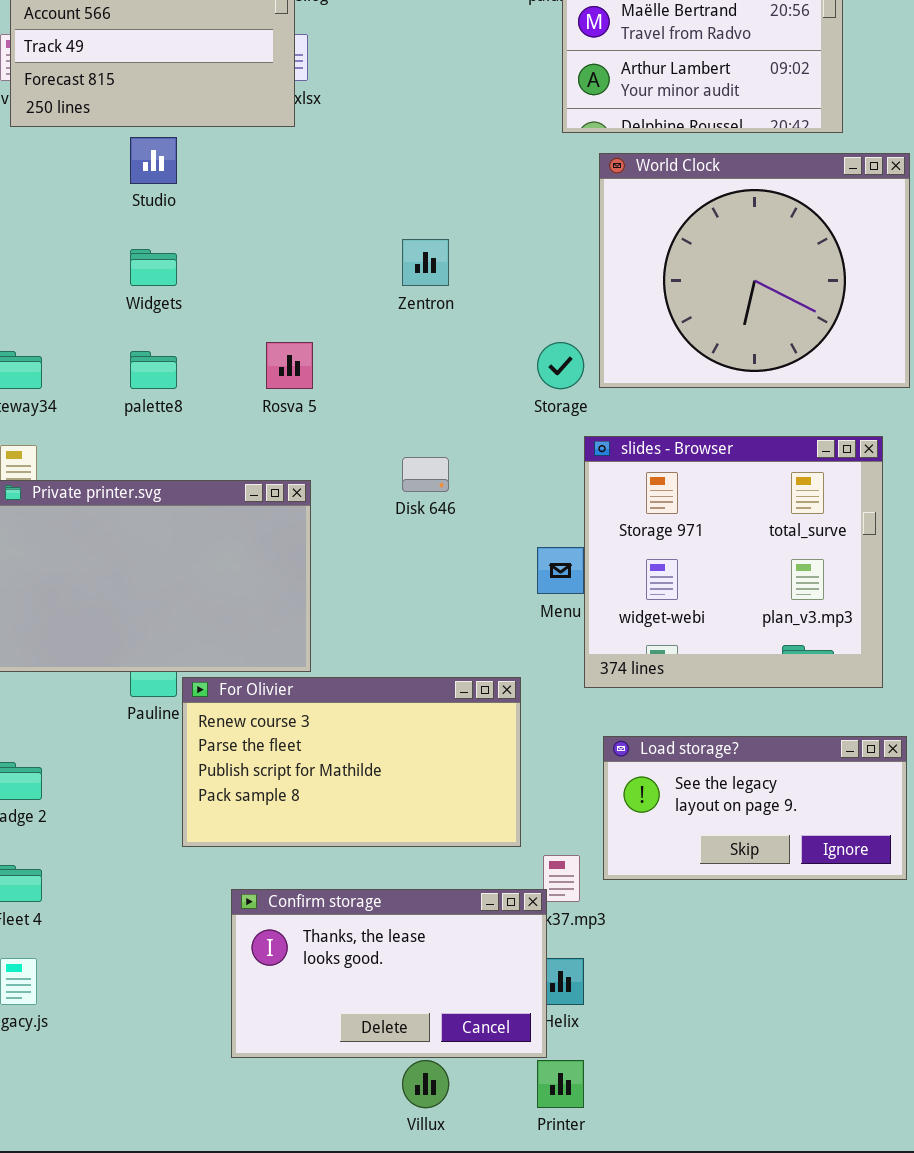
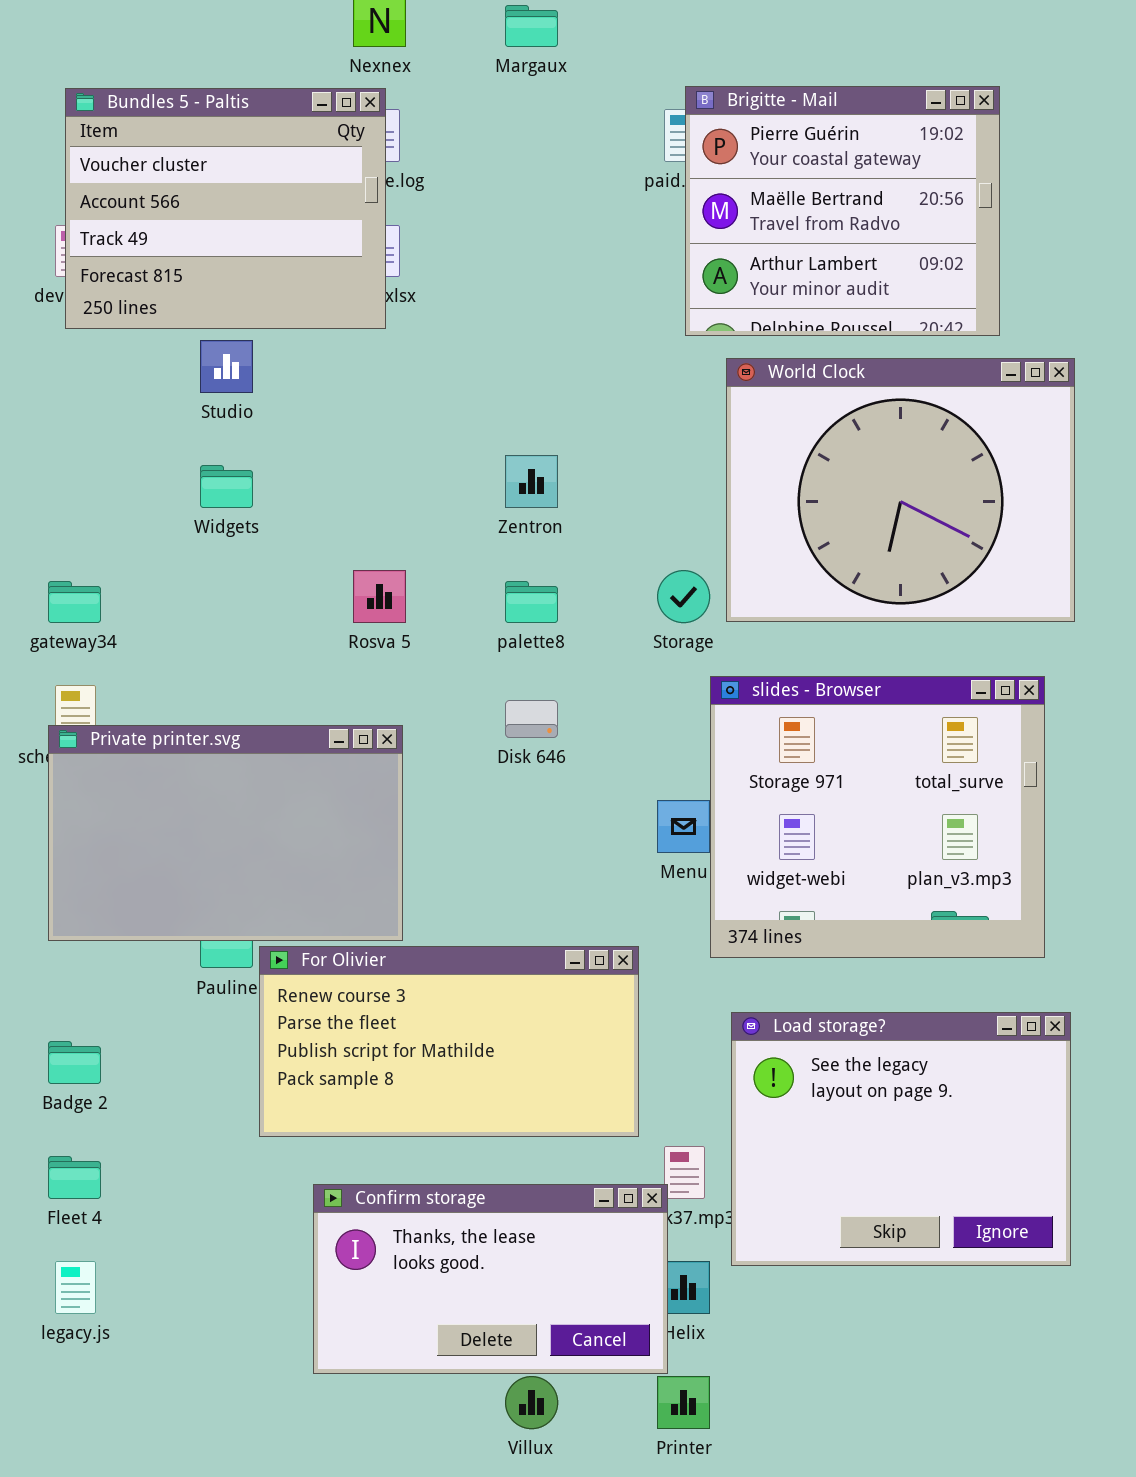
palette8: [130,351,177,389] -> [505,581,558,623], moved
Load storage?: [603,736,907,880] -> [731,1012,1071,1266], resized

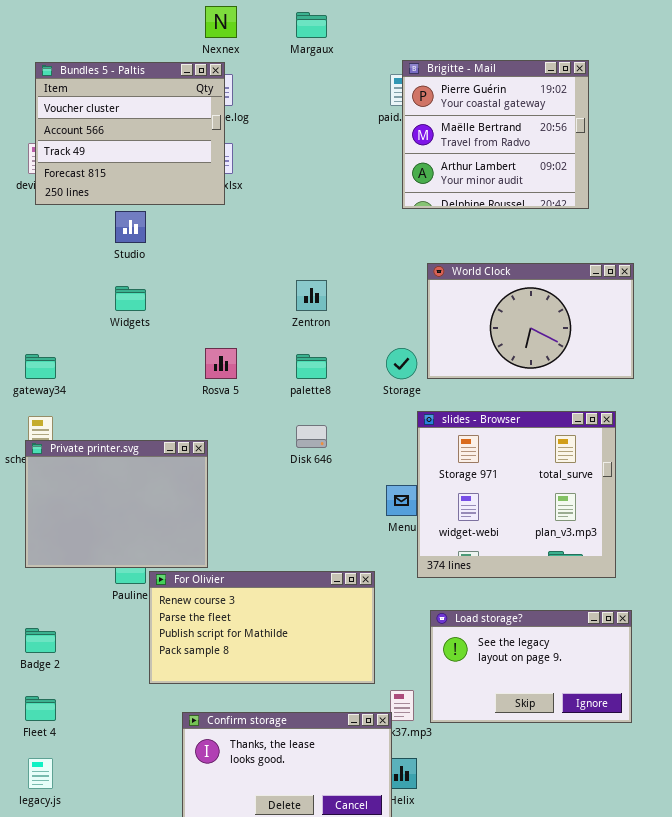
World Clock: [726,358,1075,622] -> [427,263,634,379], resized
Private printer.svg: [48,725,403,941] -> [25,440,208,568], resized
Load storage?: [731,1012,1071,1266] -> [430,610,632,723], resized

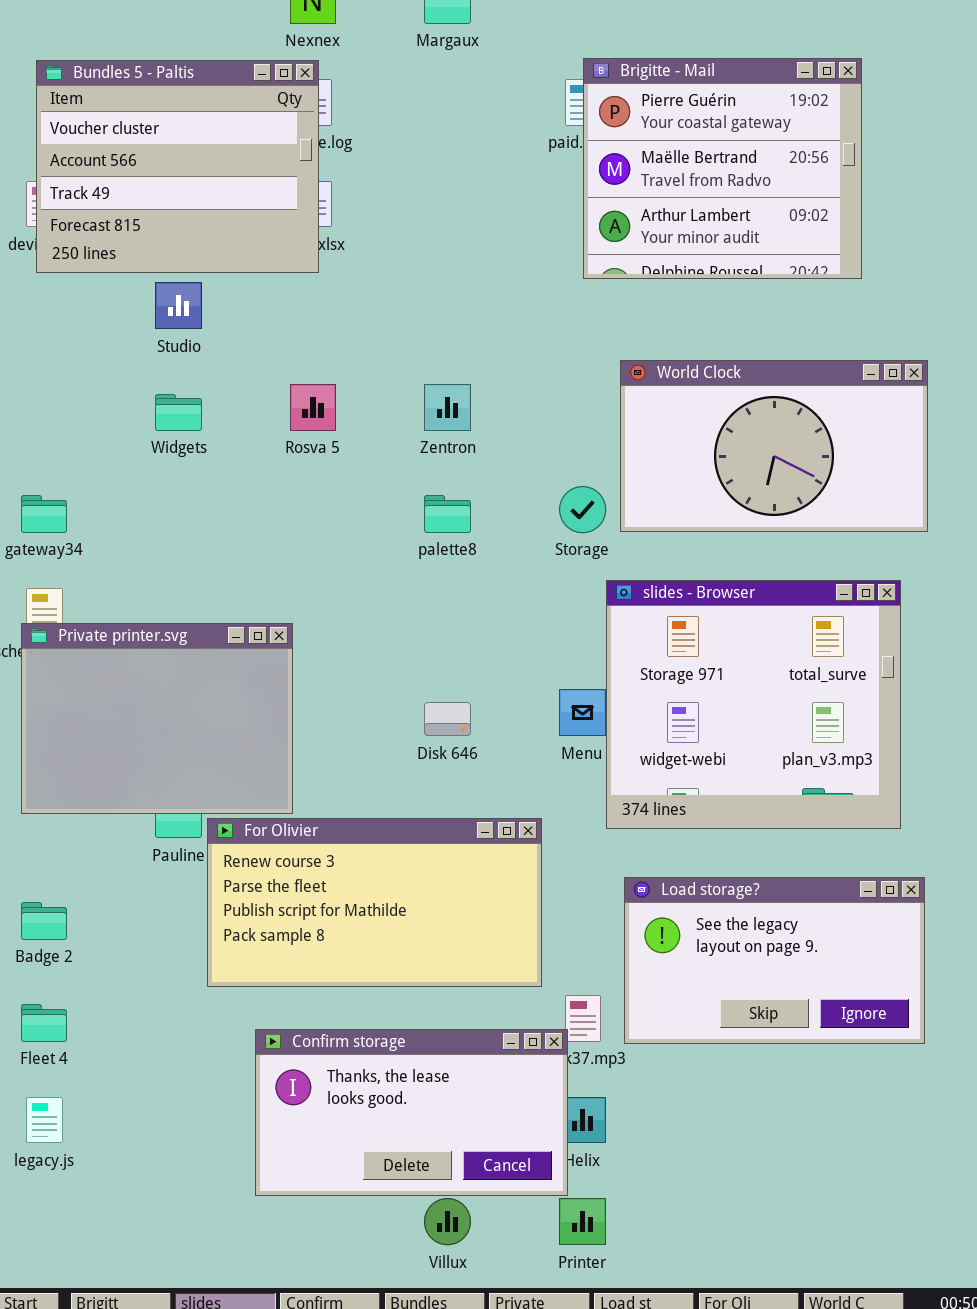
Rosva 5: [205,348,237,379] -> [290,384,336,431], moved
Disk 646: [296,425,327,448] -> [424,702,471,736], moved

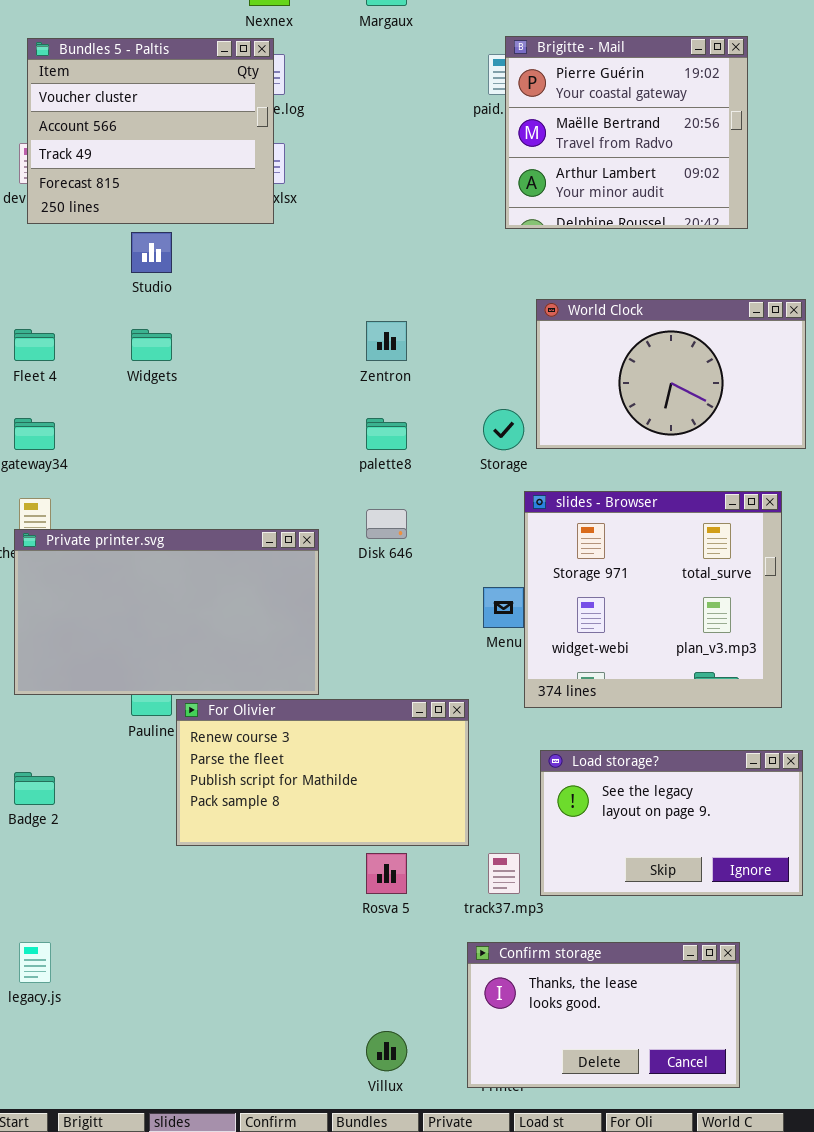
Rosva 5: [290,384,336,431] -> [366,853,407,894], moved
Private printer.svg: [21,623,293,814] -> [14,529,319,695], resized
Disk 646: [424,702,471,736] -> [366,509,407,539], moved
Fleet 4: [21,1004,67,1042] -> [14,329,55,361], moved
Confirm storage: [255,1029,568,1196] -> [467,942,740,1088], moved

